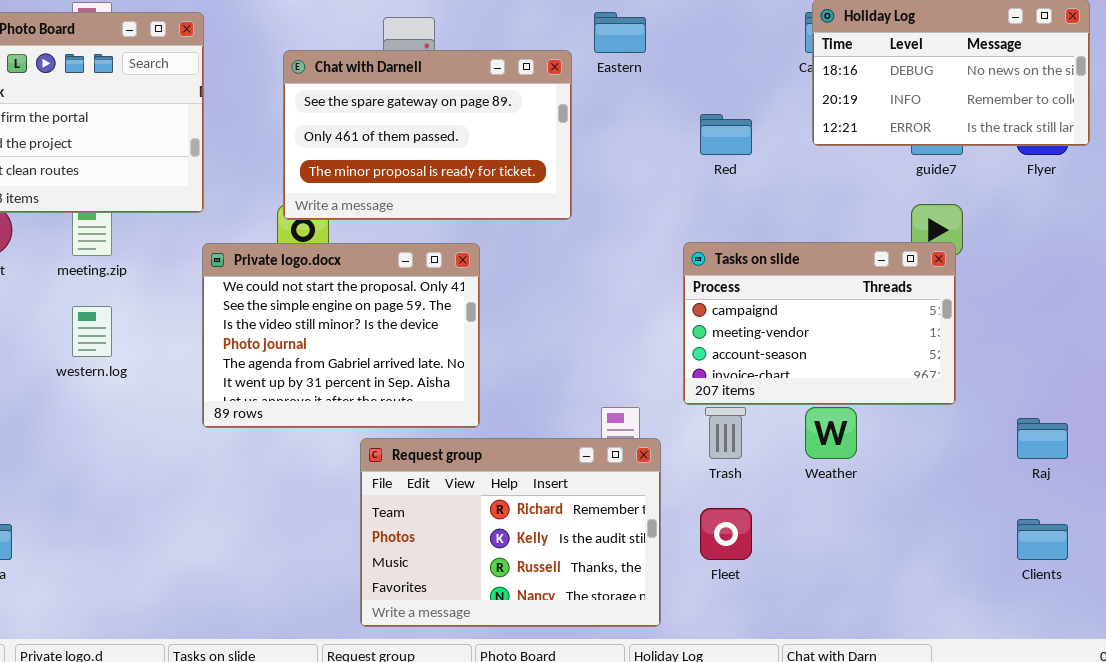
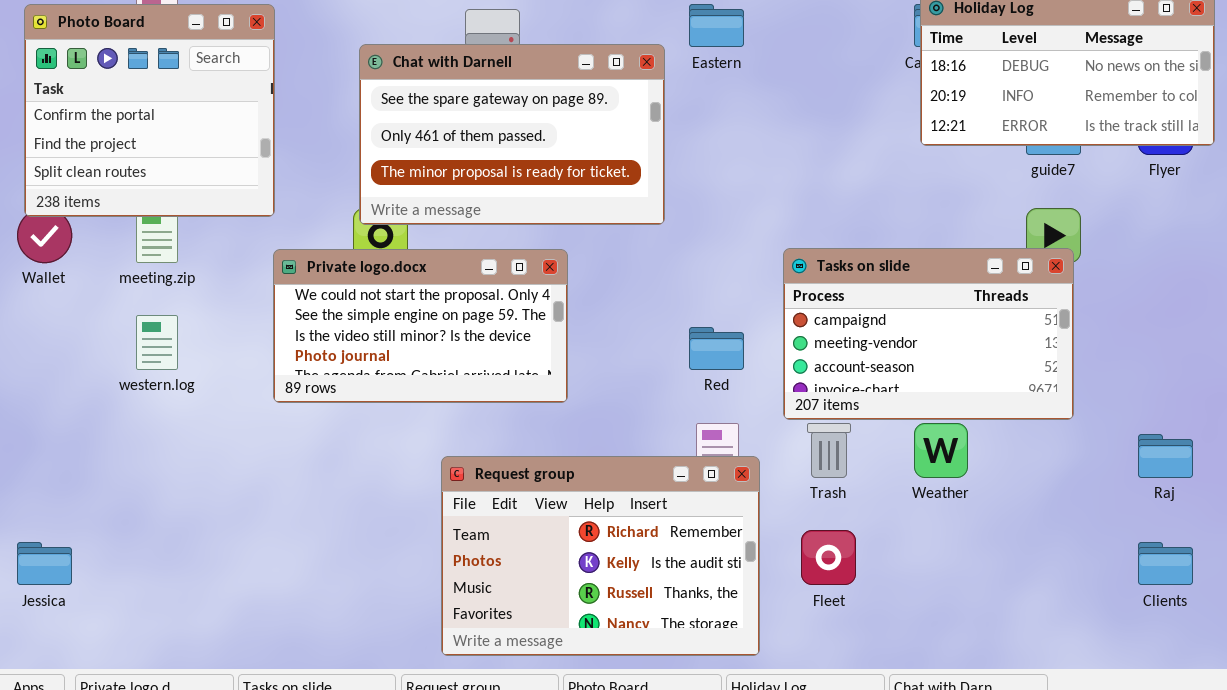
Red: [700,114,752,155] -> [689,327,744,370], moved
Private logo.docx: [202,243,480,428] -> [273,249,568,403], resized

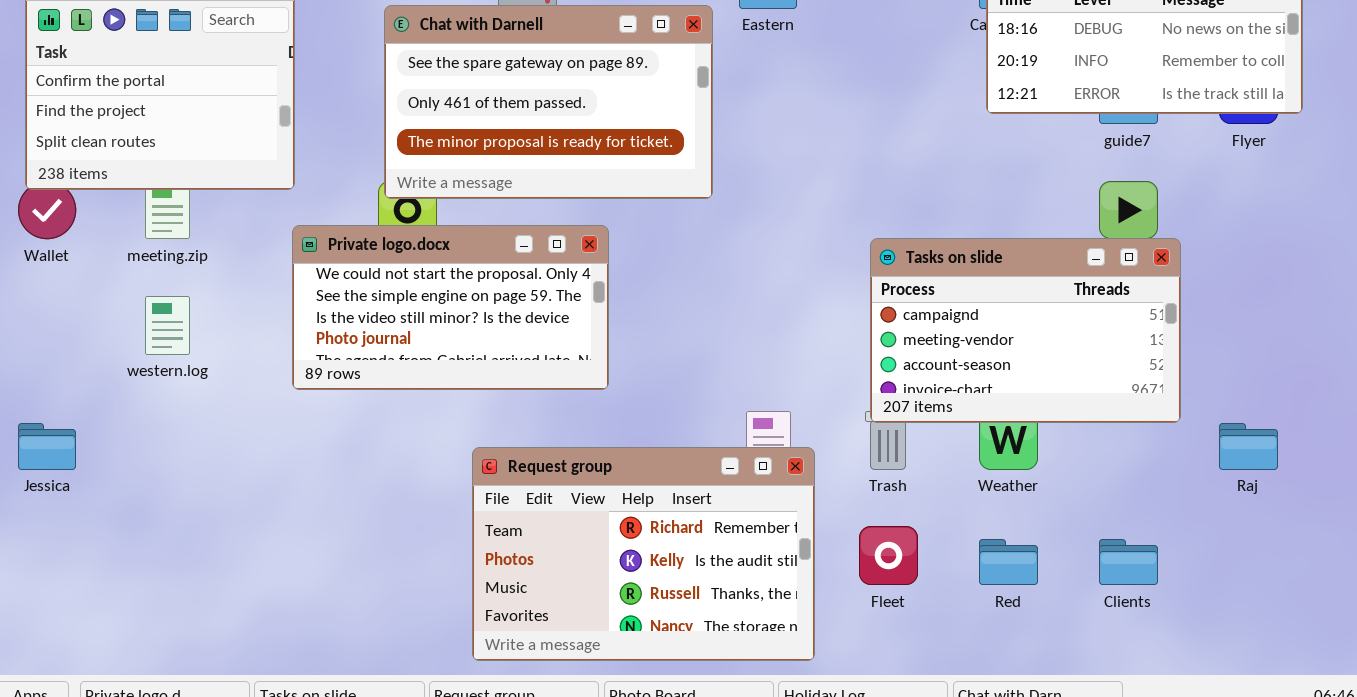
Tasks on slide: [783,248,1074,420] -> [870,238,1181,423], moved
Red: [689,327,744,370] -> [979,539,1038,585], moved
Jessica: [17,542,72,585] -> [18,423,76,470], moved
Clients: [1138,542,1193,585] -> [1099,539,1158,585], moved

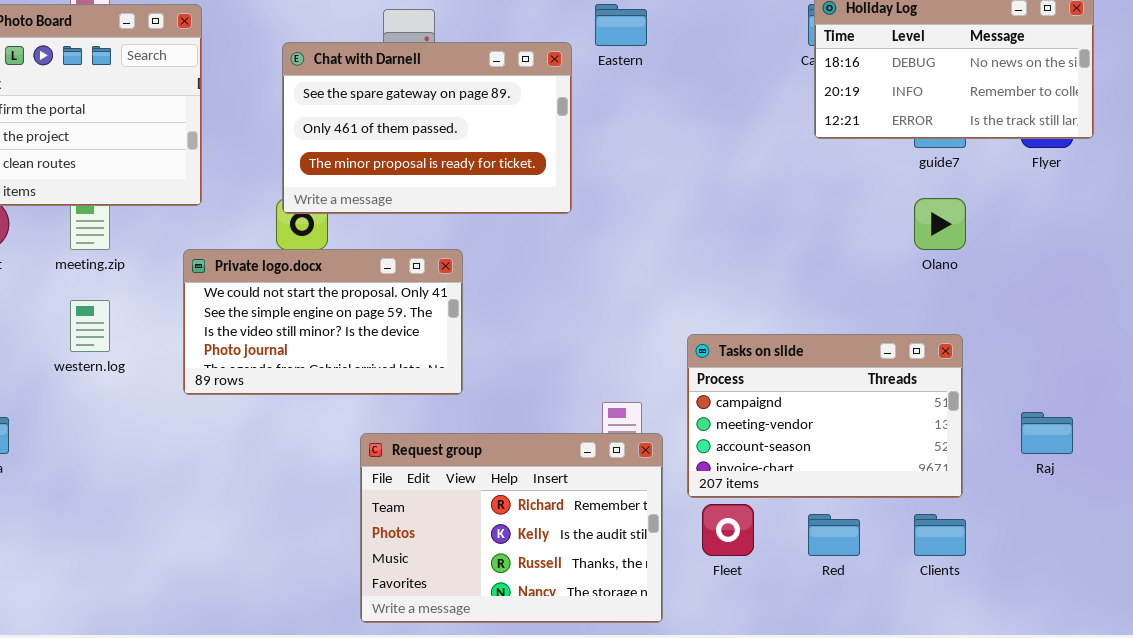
Private logo.docx: [292,225,609,390] -> [183,249,463,395], moved
Tasks on slide: [870,238,1181,423] -> [687,334,963,498], moved

